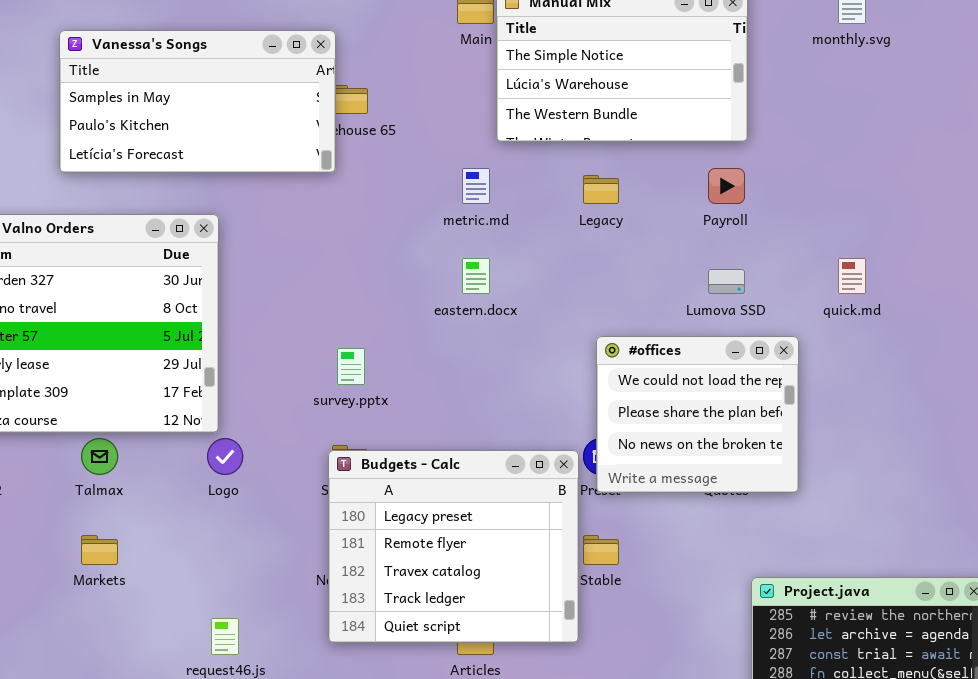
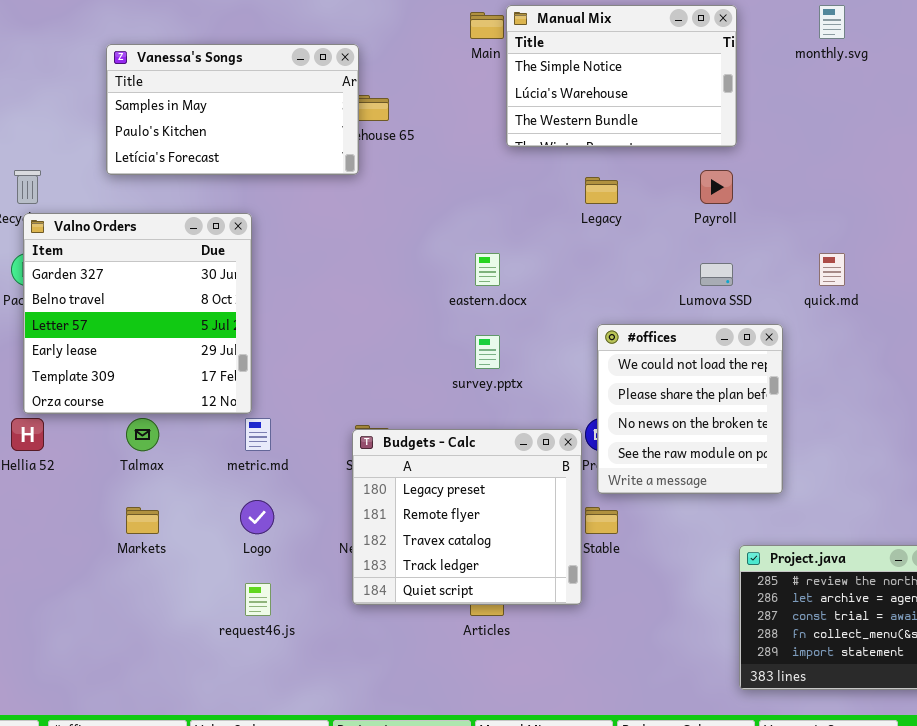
metric.md: [462,168,490,204] -> [245,418,271,451], moved
#offices: [596,336,799,493] -> [597,324,783,494], resized
survey.pptx: [337,348,365,385] -> [475,335,500,369], moved
Logo: [207,438,243,475] -> [240,500,274,534], moved

